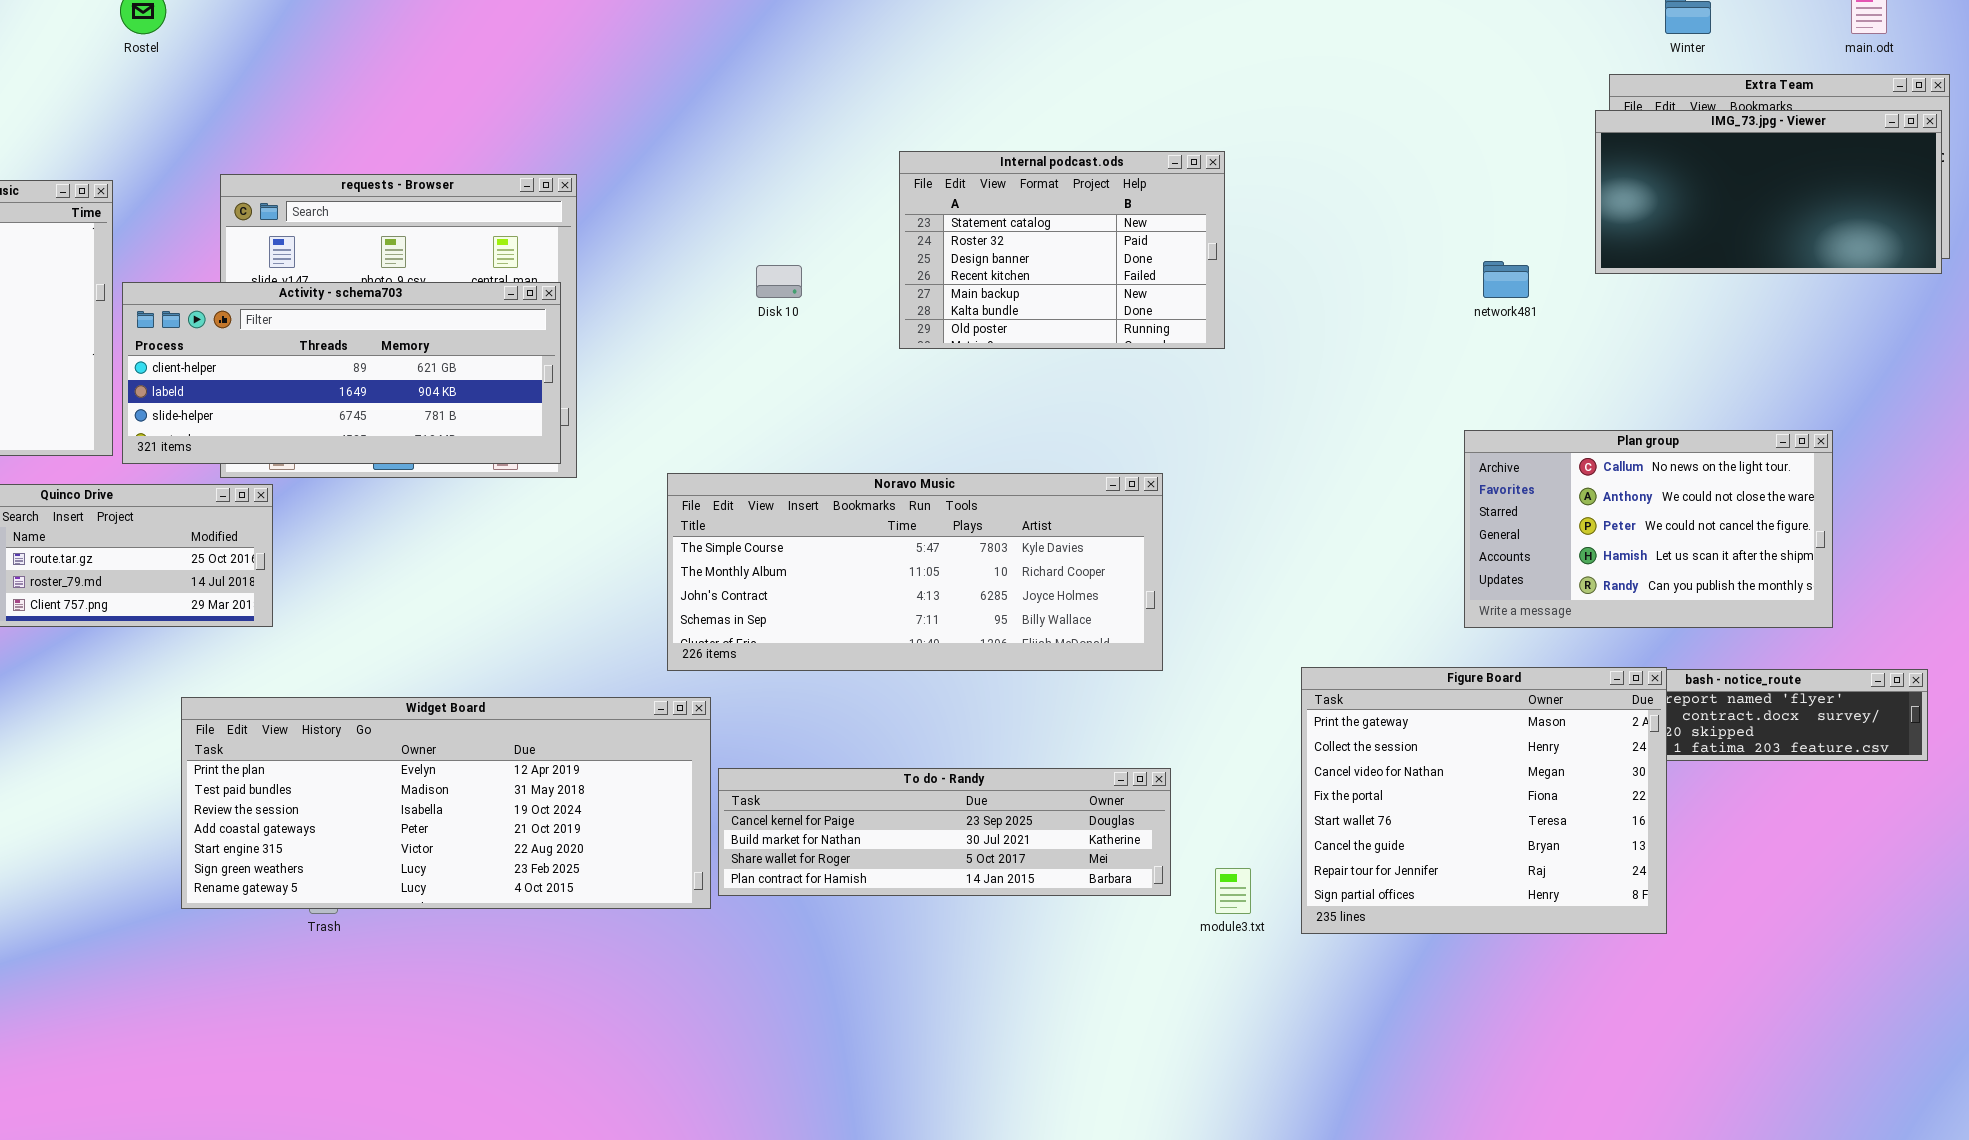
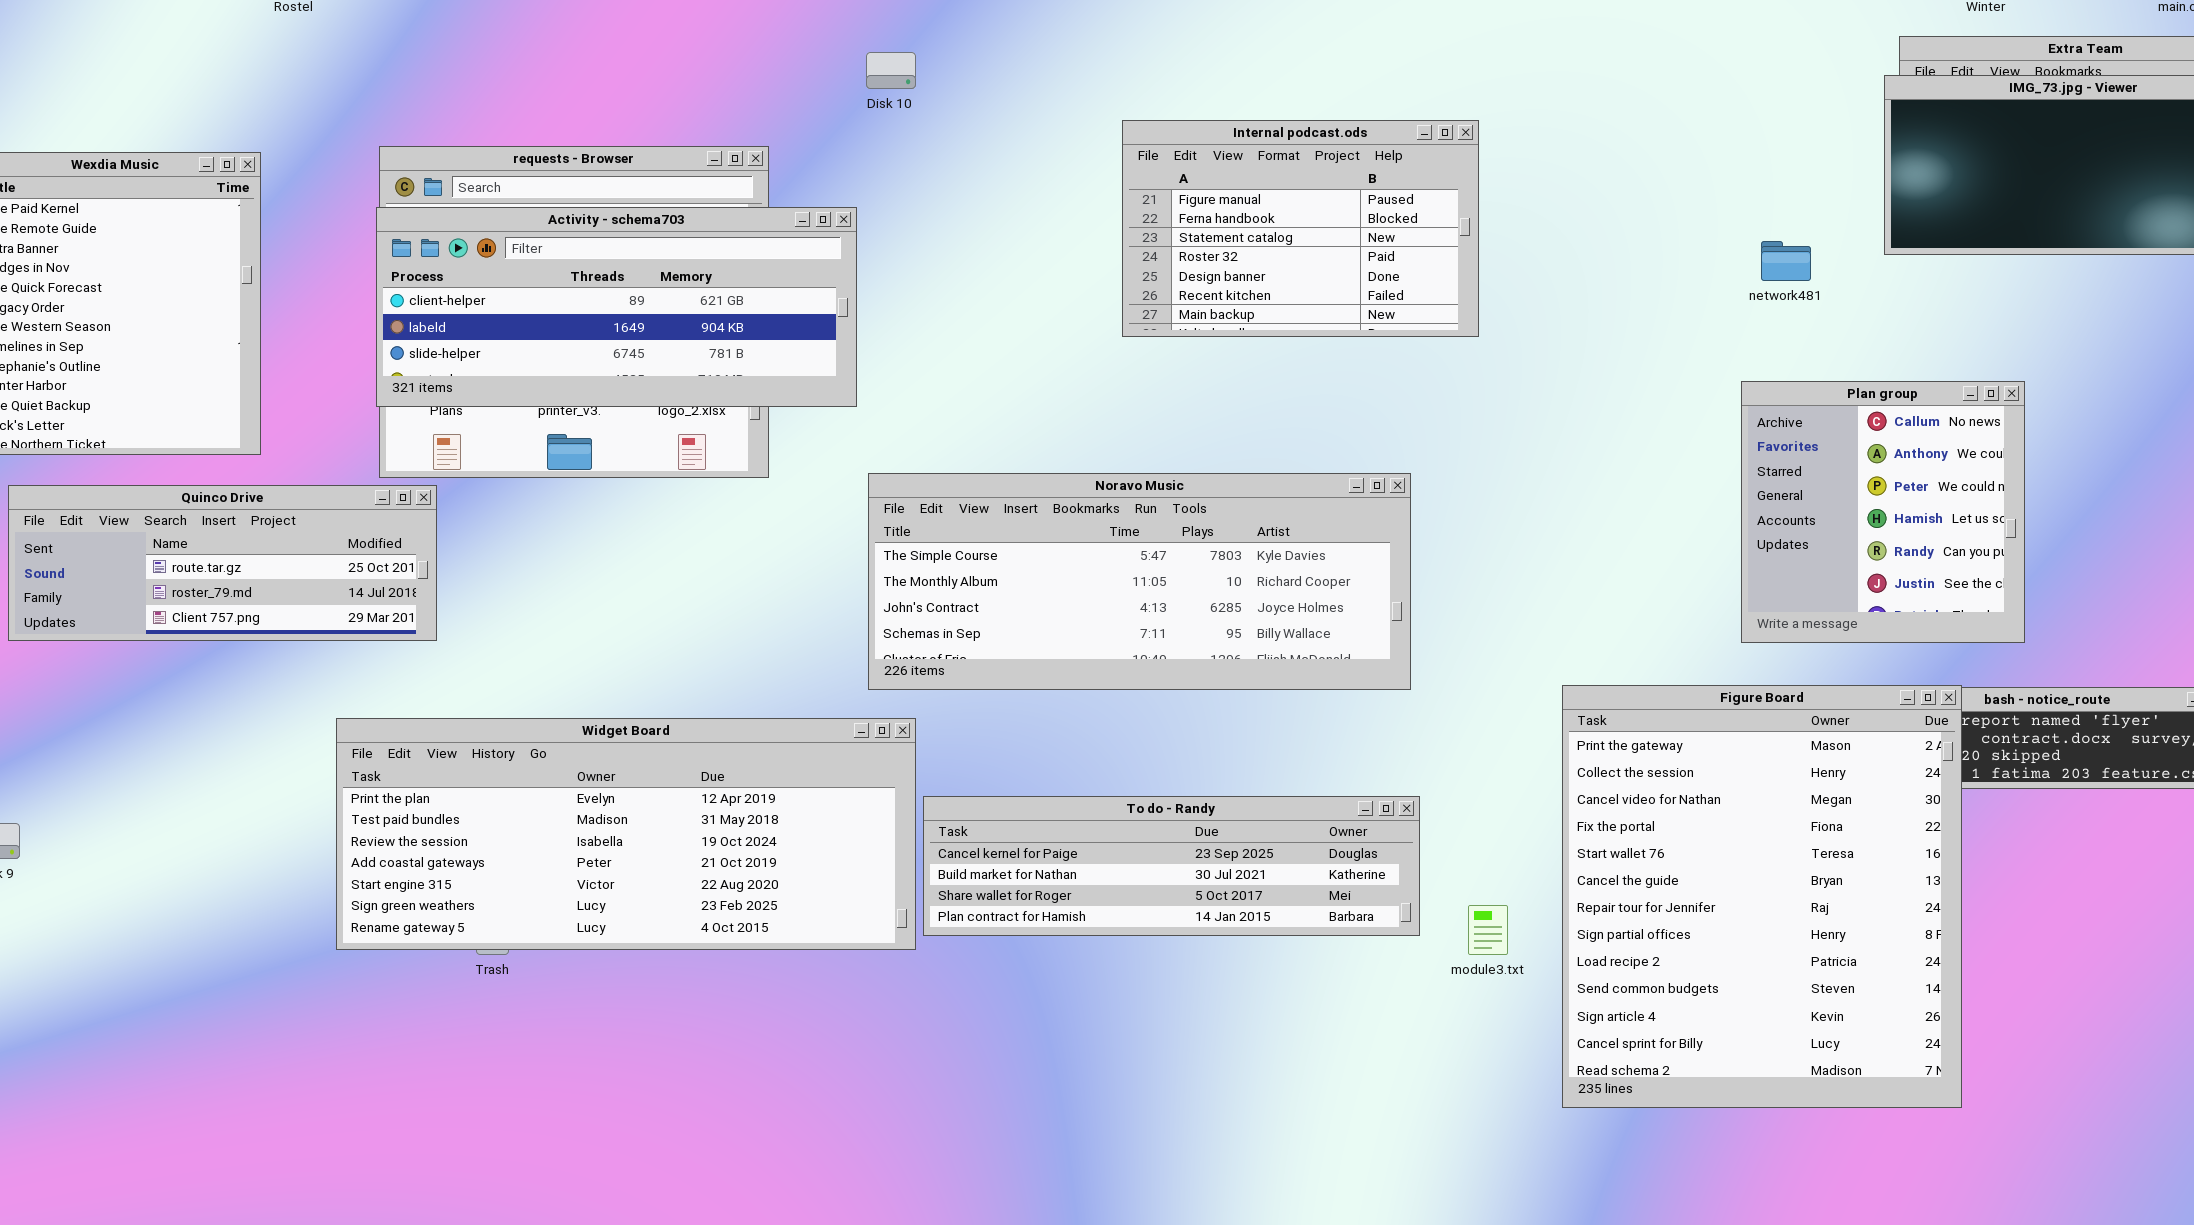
Internal podcast.ods: [899,151,1225,349] -> [1122,120,1479,337], scrolled up 2 rows
Disk 10: [756,265,802,298] -> [866,52,916,89], moved
Activity - schema703: [122,282,561,464] -> [376,207,857,407], moved
Plan group: [1464,430,1833,628] -> [1741,381,2025,643], resized
Figure Board: [1301,667,1667,934] -> [1562,685,1962,1108], resized

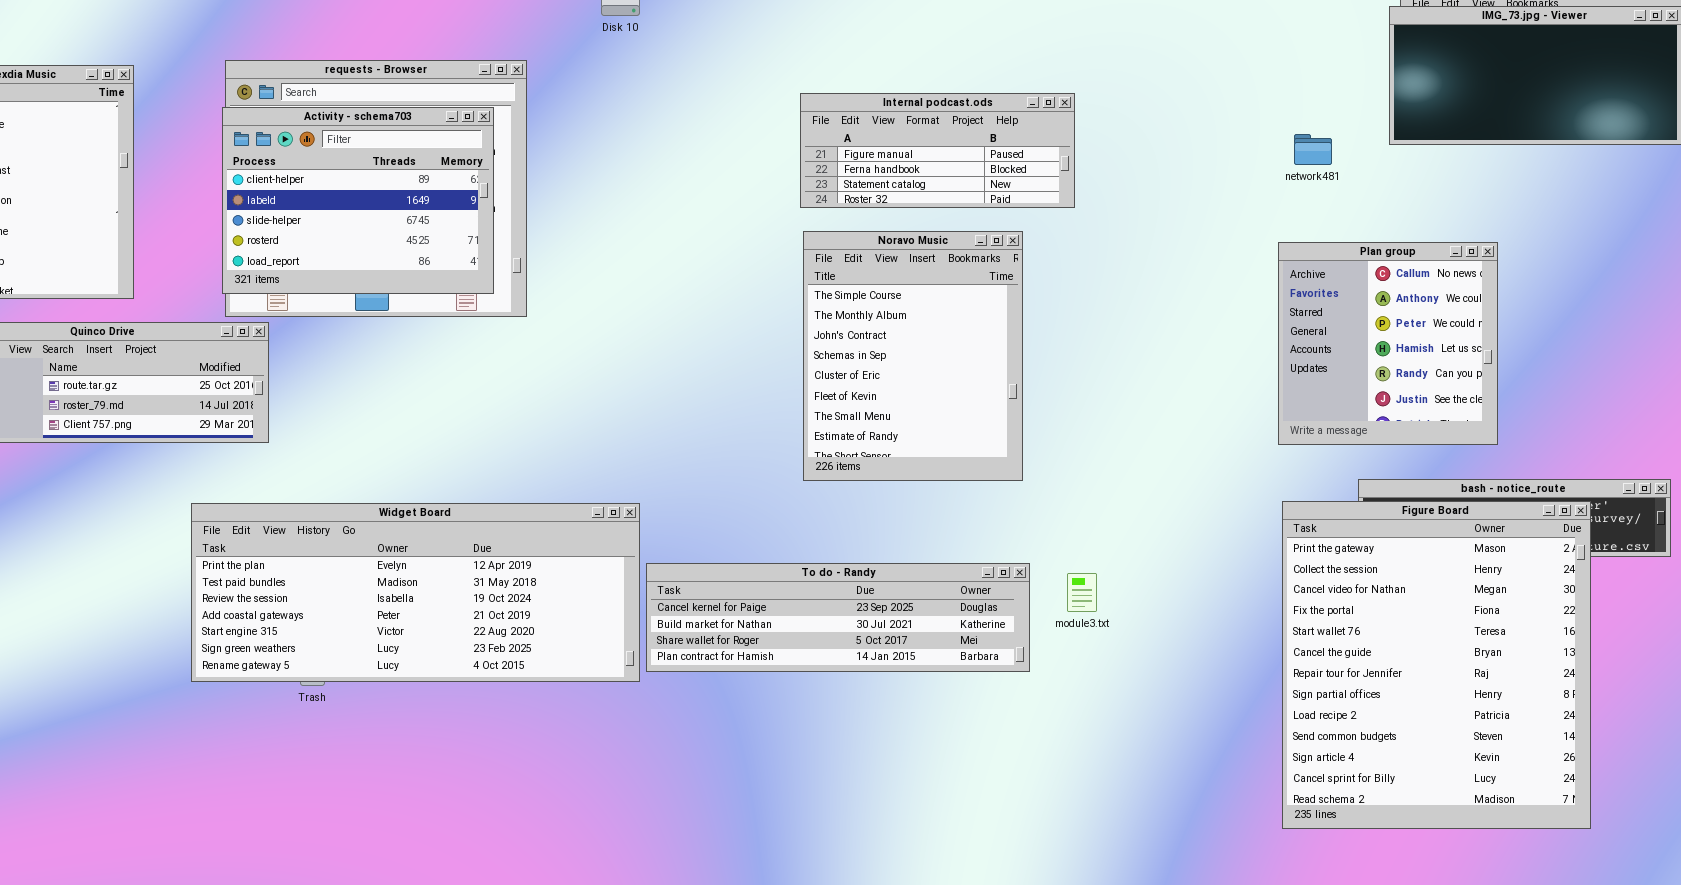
Internal podcast.ods: [1122,120,1479,337] -> [800,93,1075,208], resized
Activity - schema703: [376,207,857,407] -> [222,107,494,294], resized
Noravo Music: [868,473,1411,690] -> [803,231,1023,481], resized
Figure Board: [1562,685,1962,1108] -> [1282,501,1591,829], moved
module3.txt: [1468,905,1508,955] -> [1067,573,1097,612], moved

